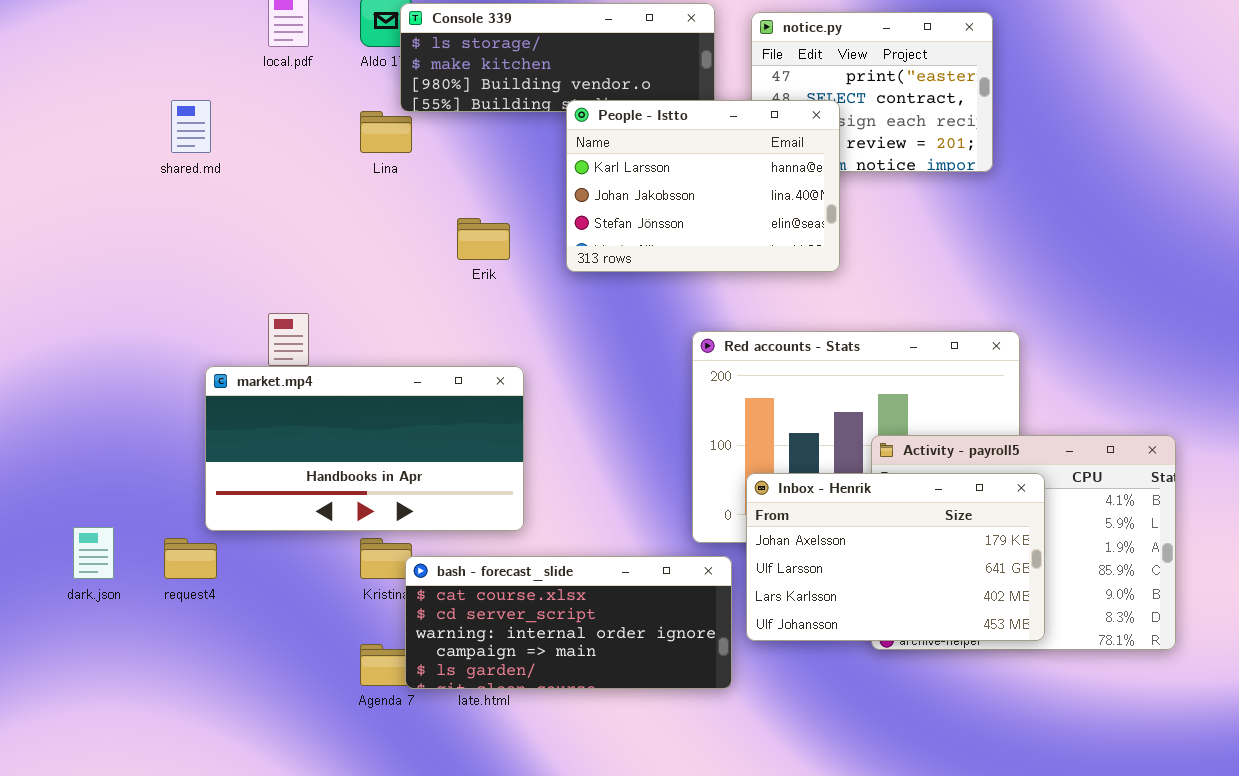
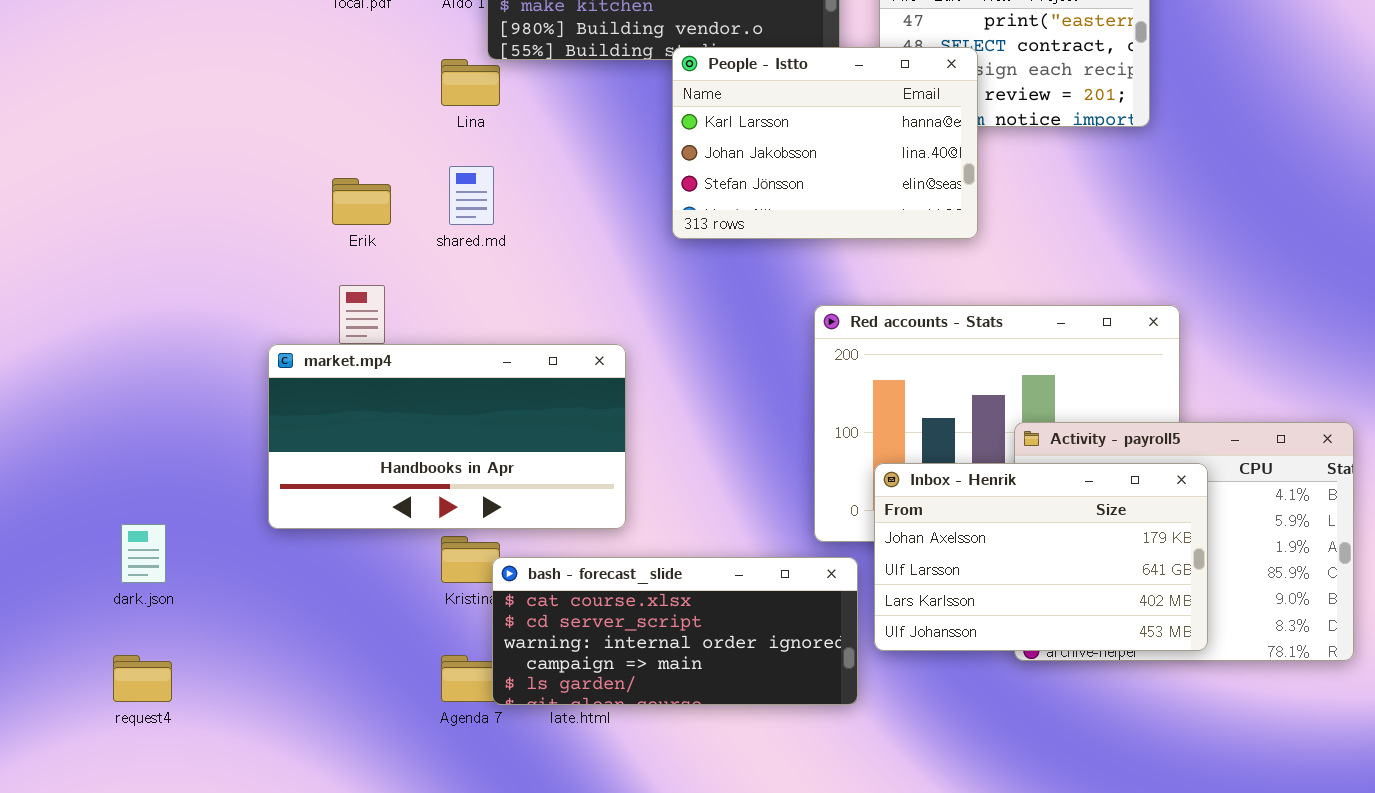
shared.md: [171,100,211,153] -> [449,166,494,225], moved
Erik: [457,218,510,260] -> [332,178,391,225], moved
request4: [164,538,217,579] -> [113,655,172,702], moved

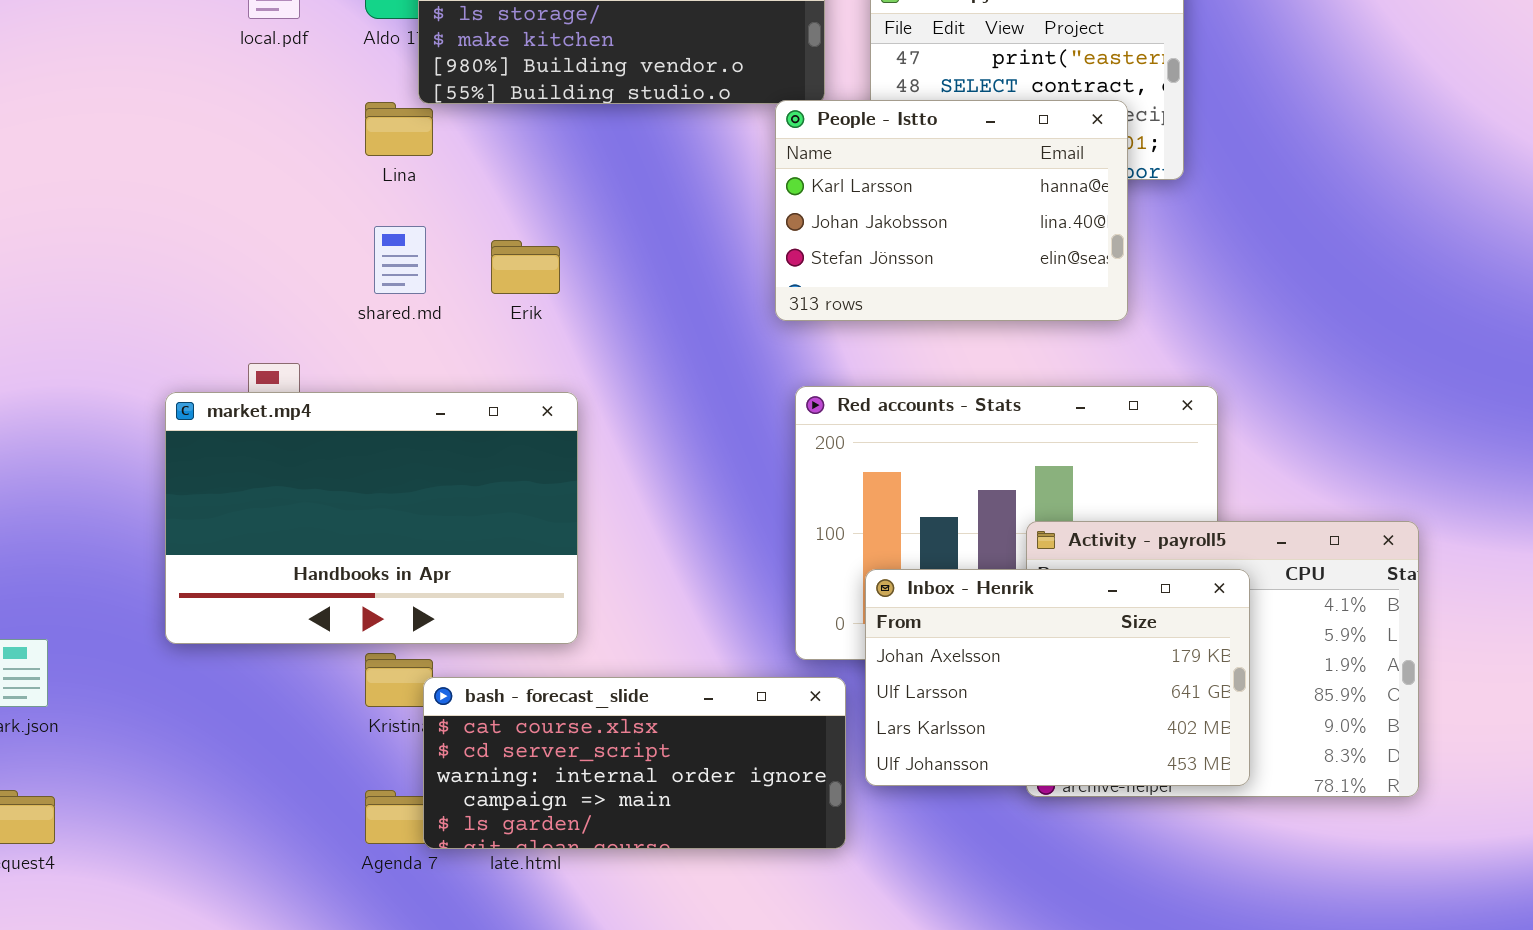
People - Istto: [672,47,978,239] -> [775,100,1128,321], moved
Erik: [332,178,391,225] -> [491,240,560,294], moved
market.mp4: [268,344,626,529] -> [165,392,578,644], resized

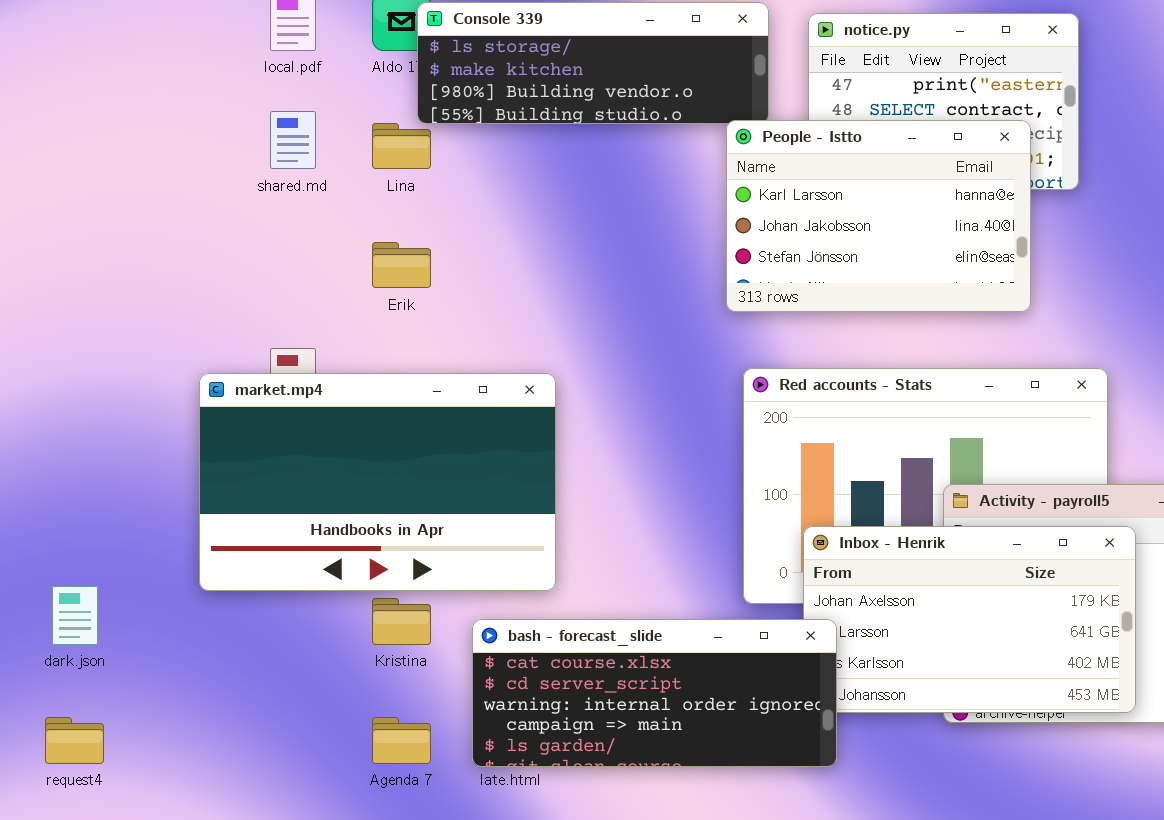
shared.md: [374,226,426,294] -> [270,111,316,169], moved
Erik: [491,240,560,294] -> [372,242,431,288], moved
bash - forecast_slide: [423,677,846,849] -> [472,619,837,767], moved

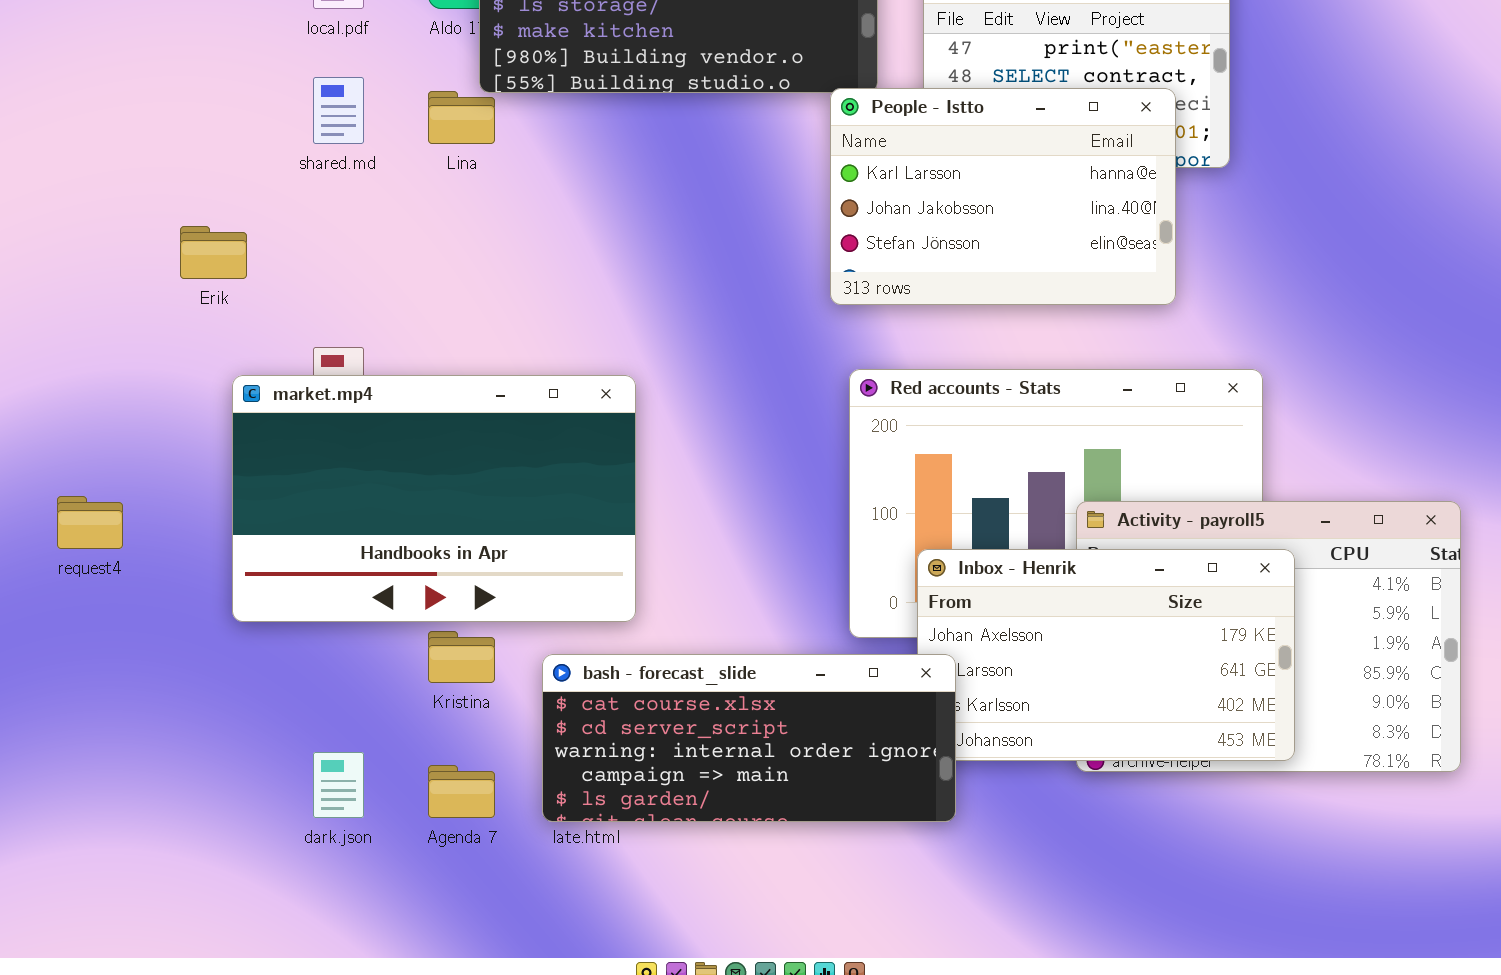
Erik: [372,242,431,288] -> [180,226,247,279], moved
dark.json: [52,586,98,645] -> [313,752,364,818], moved
request4: [45,717,104,764] -> [57,496,123,549], moved

